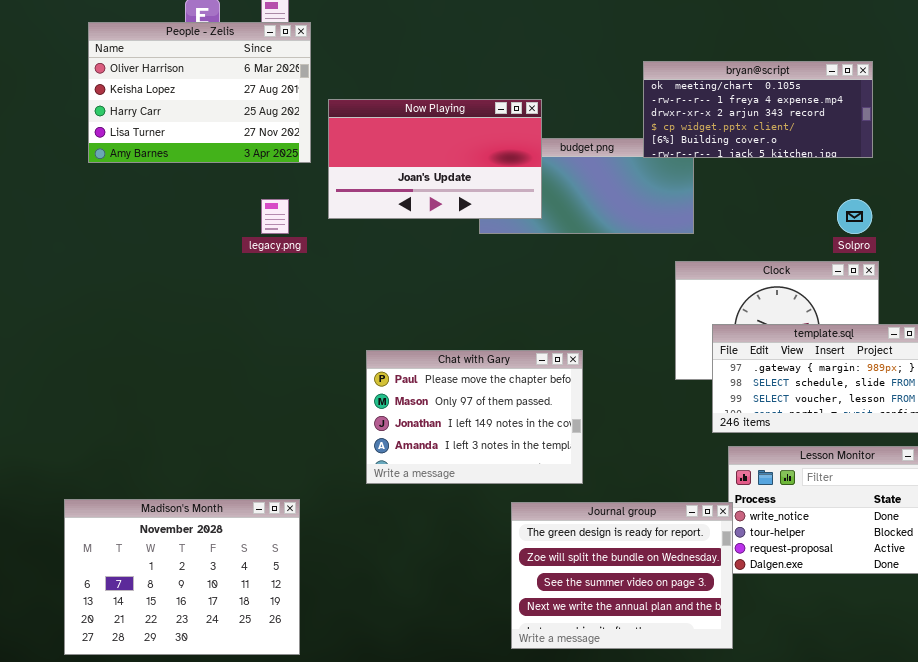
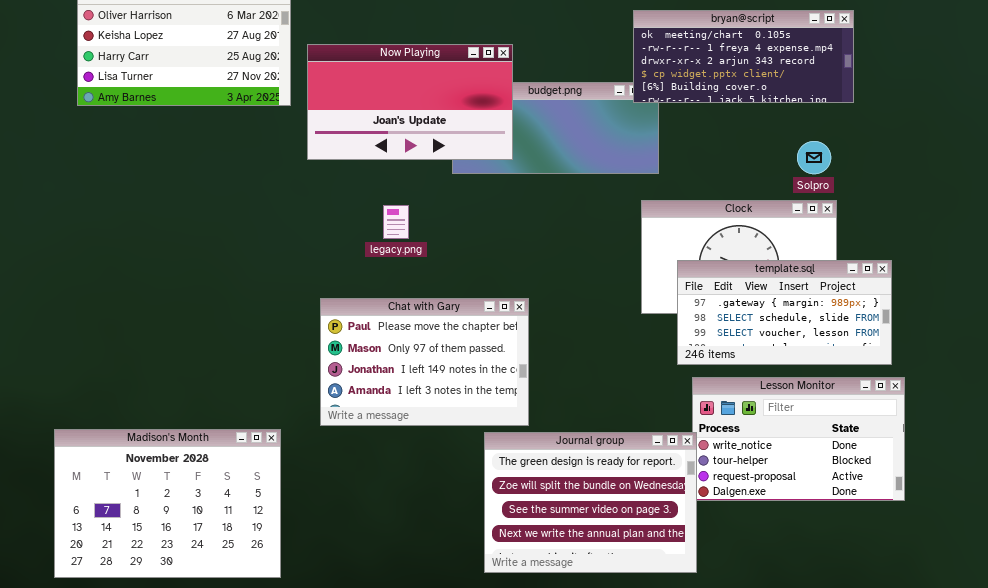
bryan@script: [643,61,873,158] -> [633,10,854,103], moved
legacy.png: [261,199,289,234] -> [383,205,409,239], moved
Chat with Gary: [366,350,583,484] -> [320,298,529,426], moved

